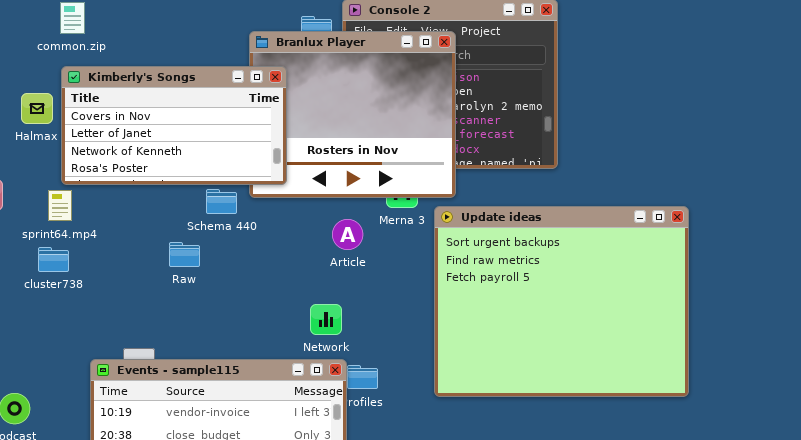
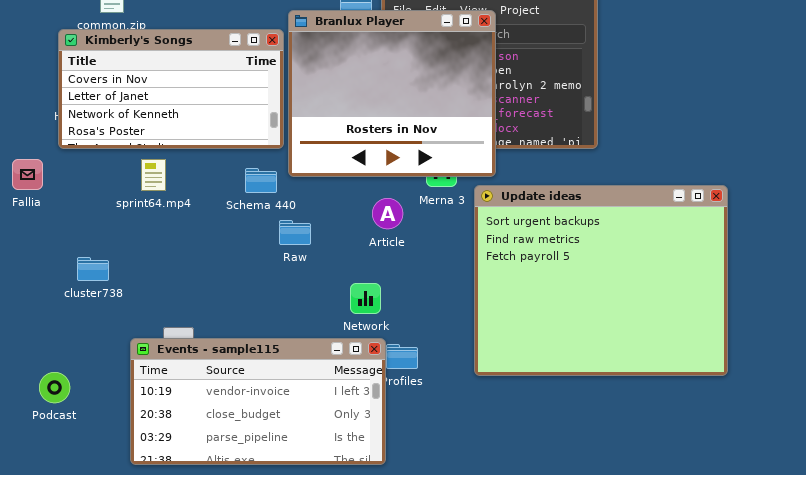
Kimberly's Songs: [61,66,287,185] -> [58,29,284,149], moved
sprint64.mp4: [48,190,72,221] -> [141,159,166,191], moved
Raw: [169,242,200,267] -> [279,220,311,245], moved
cluster738: [38,247,69,272] -> [77,257,109,281], moved

